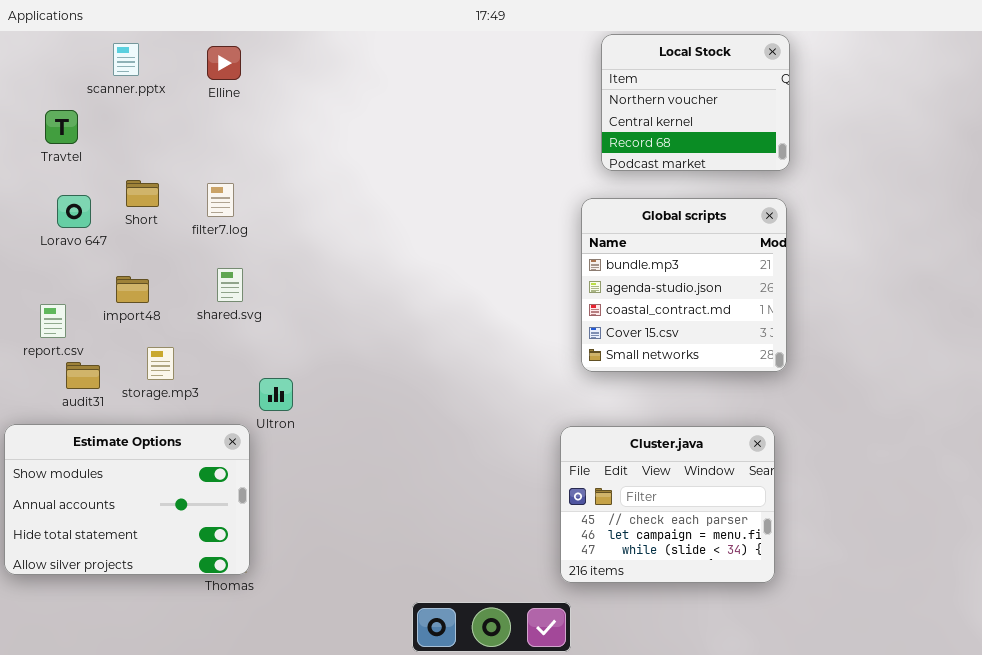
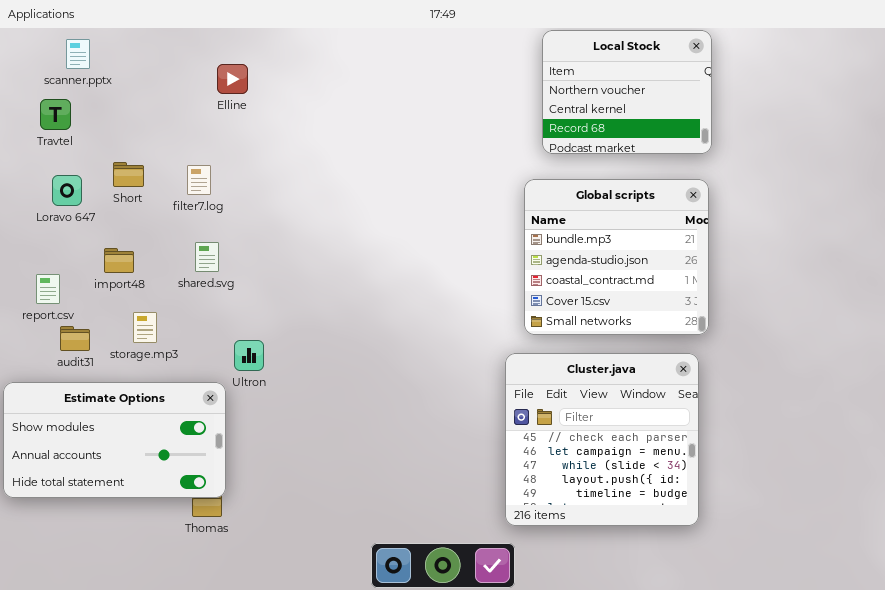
scanner.pptx: [113,43,139,76] -> [66,39,90,69], moved
Elline: [207,46,241,80] -> [217,64,248,94], moved
Estimate Options: [4,424,250,575] -> [3,382,226,498], resized
Cluster.java: [560,426,775,583] -> [505,353,699,526], resized

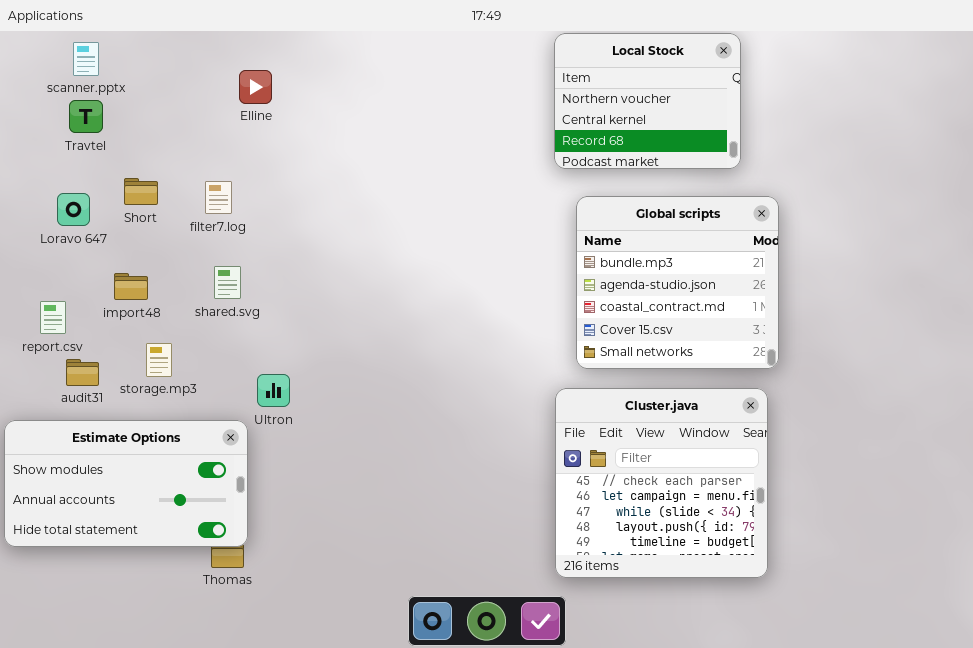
Local Stock: [542,30,712,154] -> [554,33,741,169], moved
Travtel: [40,99,71,130] -> [69,100,103,133], moved

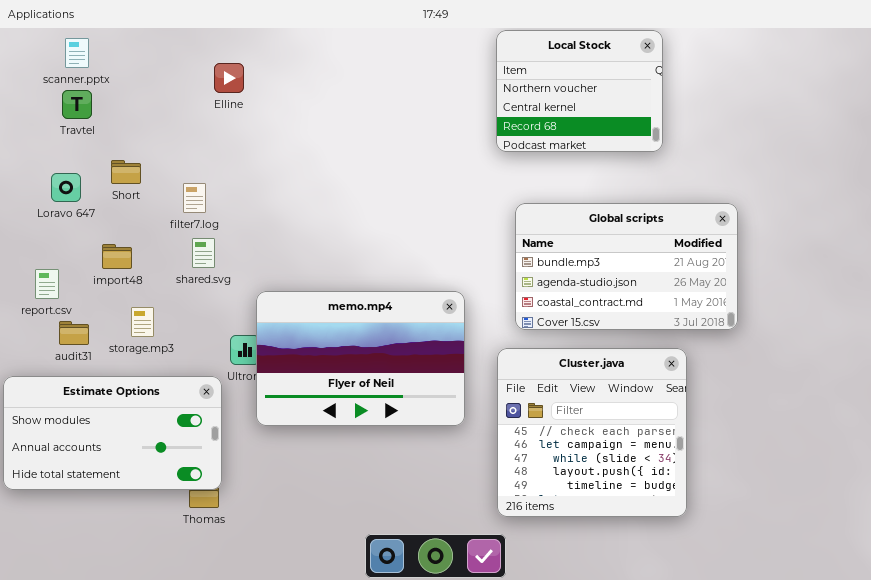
filter7.log: [205,181,232,214] -> [183,183,206,213], moved
Global scripts: [576,196,779,369] -> [515,203,738,330], resized
memo.mp4: none -> [256,291,465,426], opened

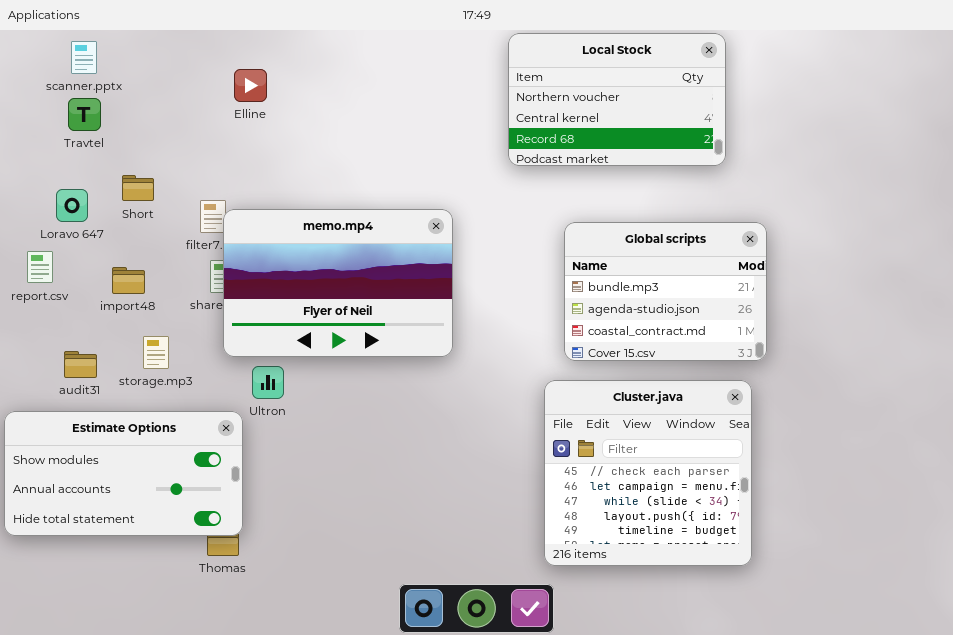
Local Stock: [496,30,663,152] -> [508,33,726,166], resized
Global scripts: [515,203,738,330] -> [564,222,767,361], resized
report.csv: [35,269,59,299] -> [27,251,53,283], moved
memo.mp4: [256,291,465,426] -> [223,209,453,357], moved

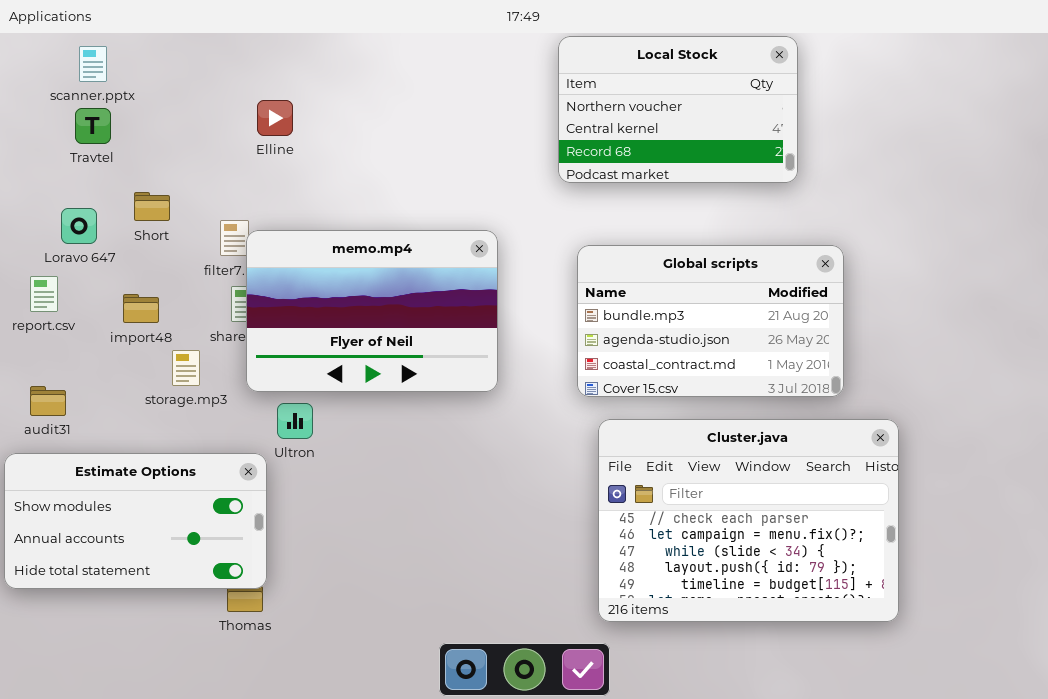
Elline: [234,69,267,102] -> [257,100,293,136], moved
Global scripts: [564,222,767,361] -> [577,245,844,397], resized
storage.mp3: [143,336,169,369] -> [172,350,200,386], moved
audit31: [64,351,97,378] -> [30,386,66,416], moved
Cluster.java: [544,380,752,566] -> [598,419,899,622], resized

